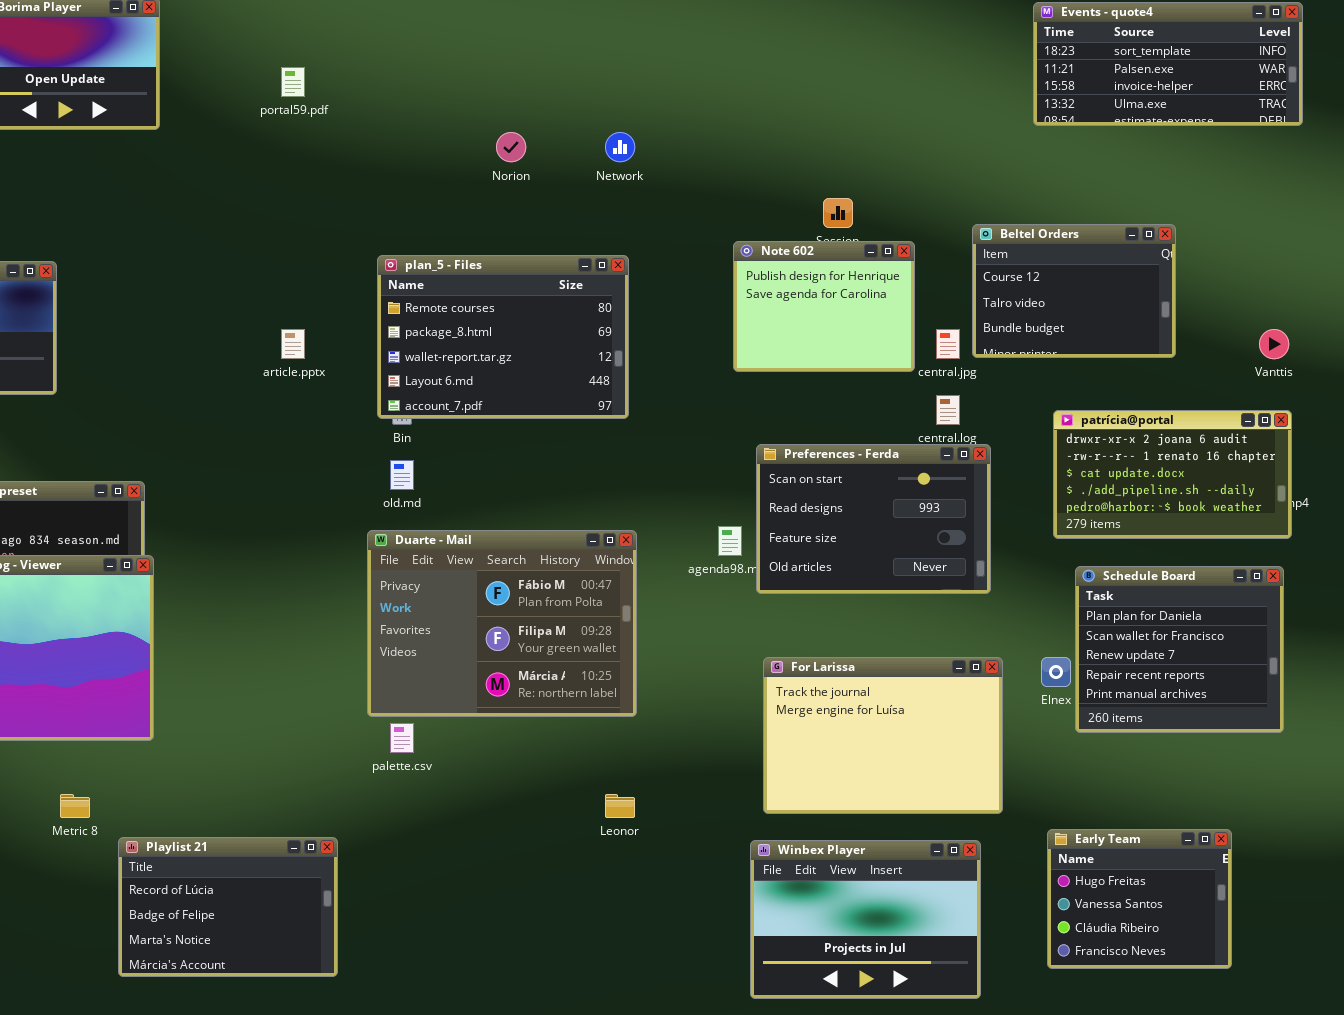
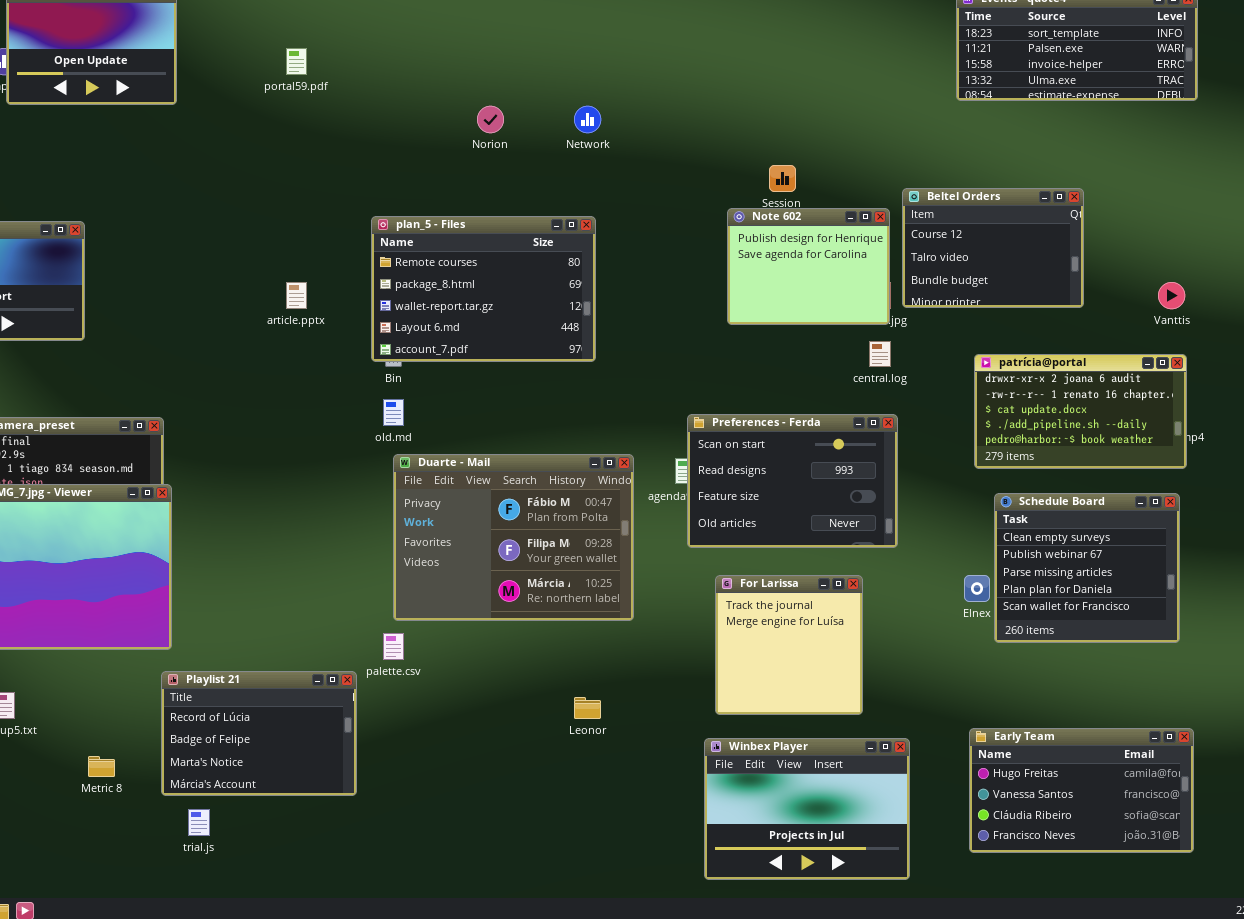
Note 602: [733,241,915,372] -> [727,208,890,325], moved
Preferences - Ferda: [756,444,991,594] -> [687,414,898,548], moved
Duarte - Mail: [367,530,637,717] -> [393,454,634,621], moved
Schedule Board: [1075,566,1284,733] -> [994,493,1180,643], scrolled up 3 rows
For Larissa: [763,657,1003,814] -> [715,575,863,715], resized
Metric 8: [60,794,90,818] -> [88,756,115,777], moved
Early Team: [1047,829,1232,969] -> [969,728,1194,853], resized
Playlist 21: [118,837,338,977] -> [161,671,357,796], moved

